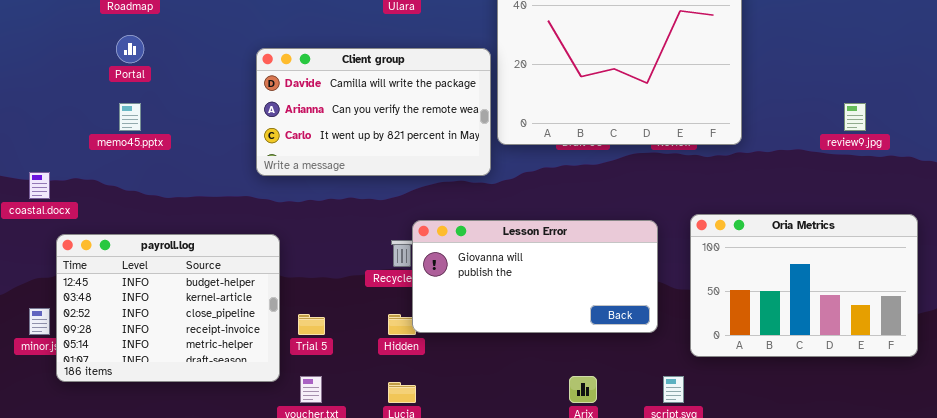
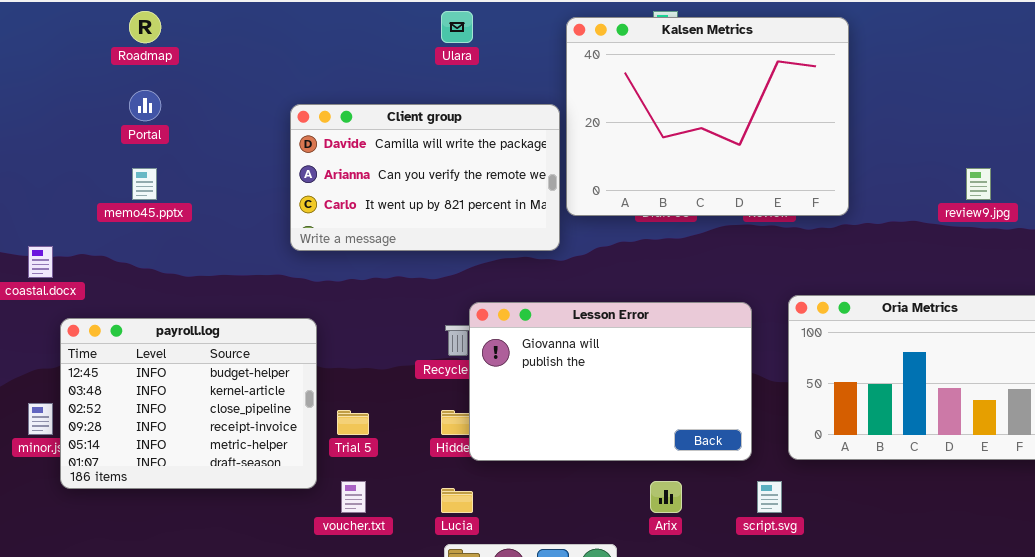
Lesson Error: [412,220,658,333] -> [469,302,752,461], resized

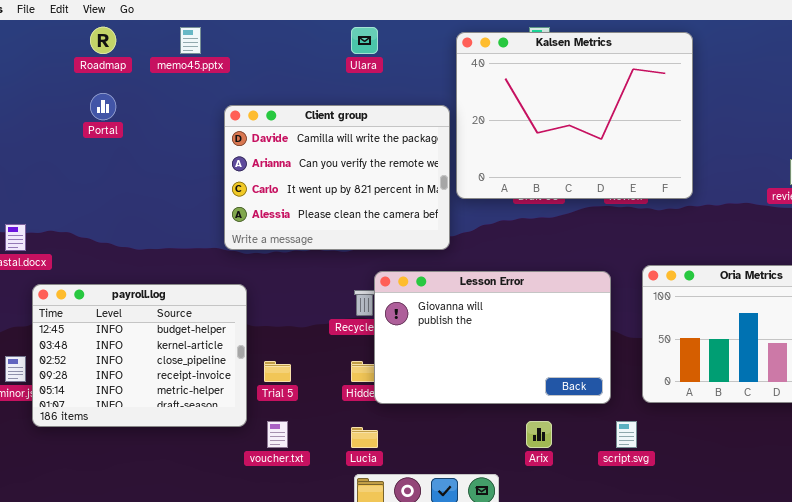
Client group: [290,104,560,251] -> [224,105,450,250], resized
memo45.pptx: [132,168,157,200] -> [180,27,201,54], moved

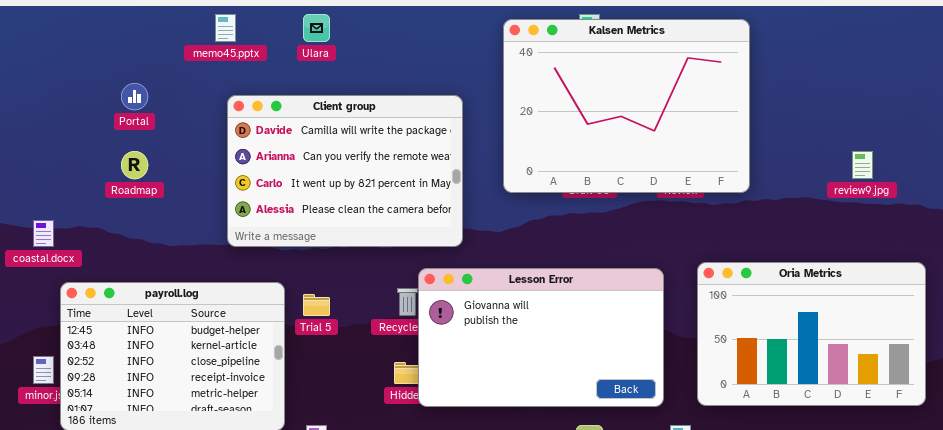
Roadmap: [90,27,116,54] -> [121,151,148,179], moved
Ulara: [351,27,378,54] -> [303,14,330,42], moved
Client group: [224,105,450,250] -> [227,95,463,247], moved
Trial 5: [264,361,291,382] -> [303,294,330,316], moved

